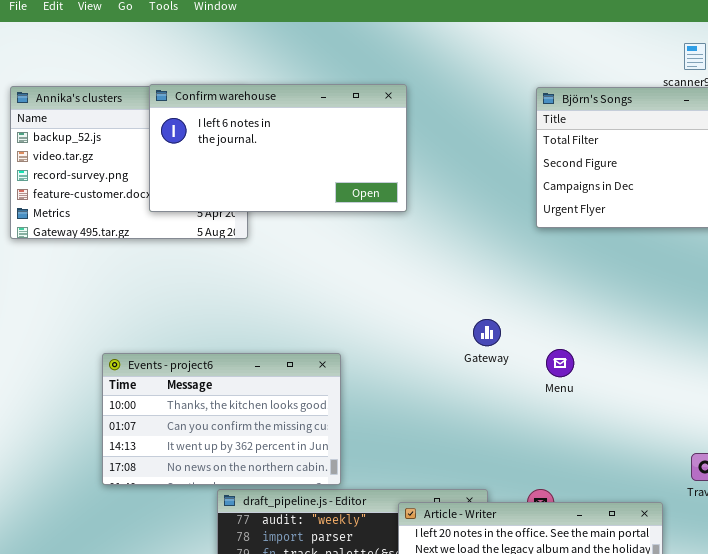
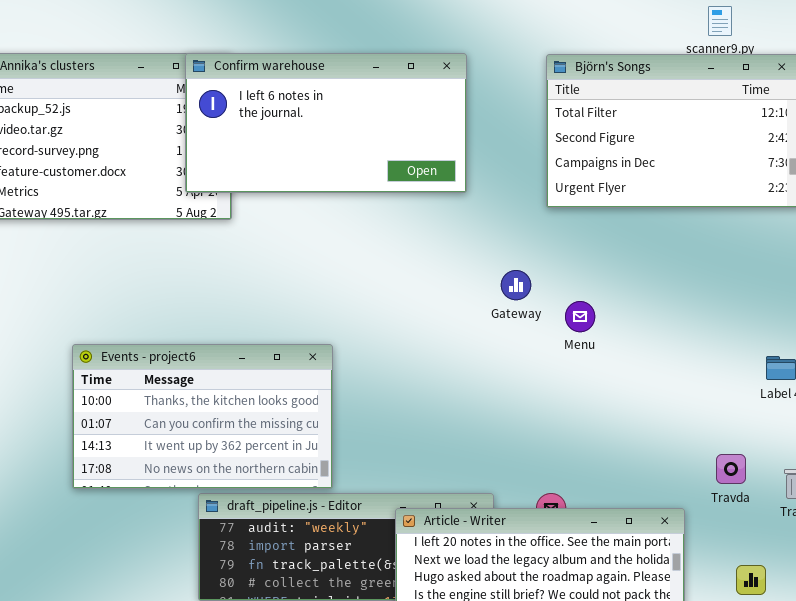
Confirm warehouse: [149,84,407,212] -> [185,53,467,193], moved
Gateway: [473,319,501,346] -> [501,270,531,300], moved
Menu: [546,349,574,377] -> [565,301,595,332], moved

